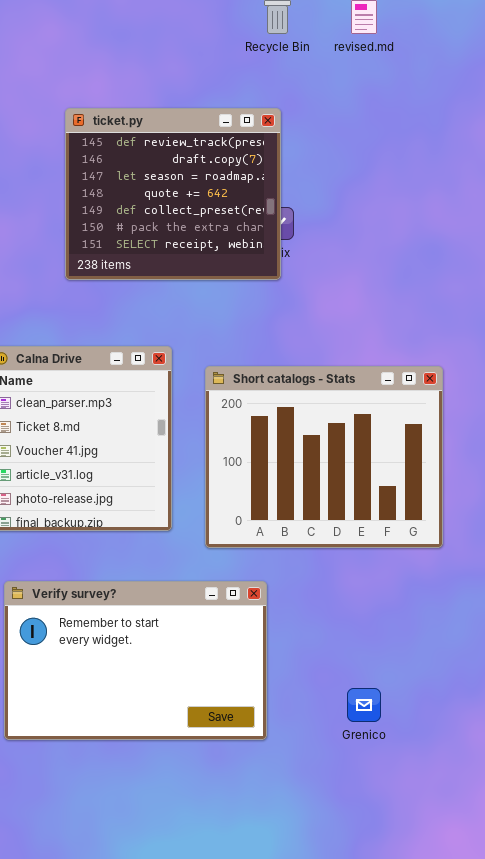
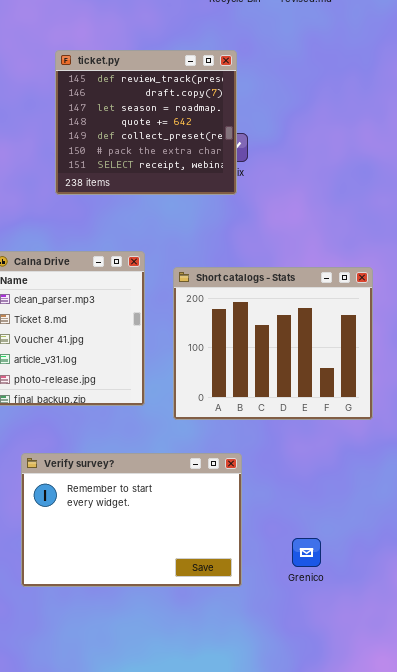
Verify survey?: [4,581,267,740] -> [21,453,242,587], moved

